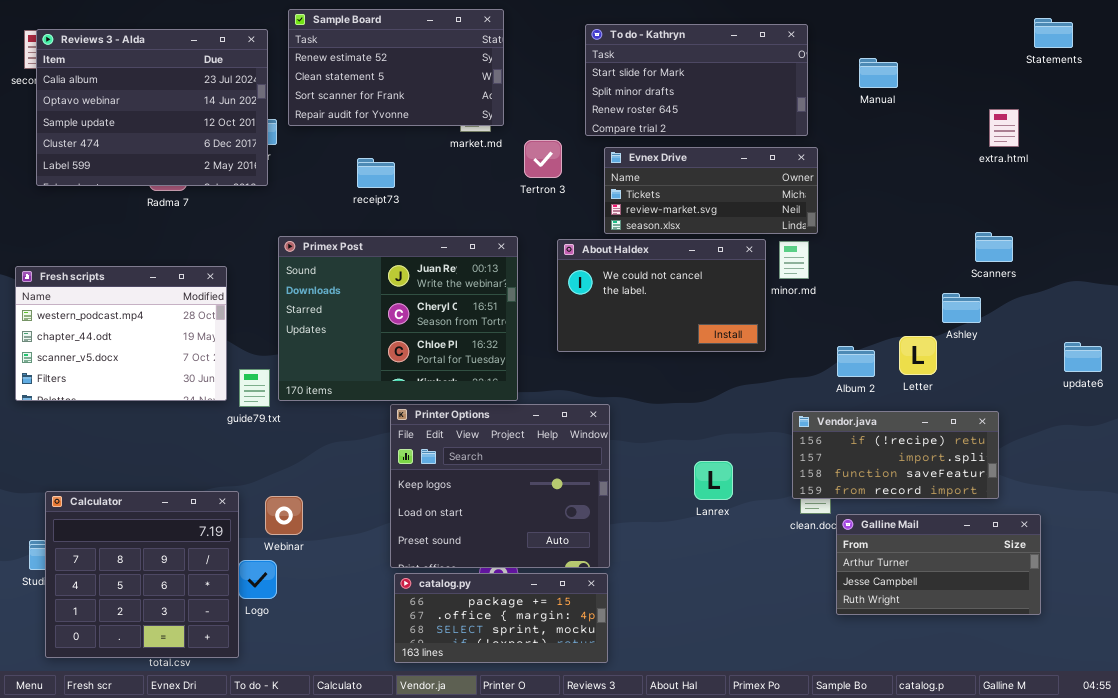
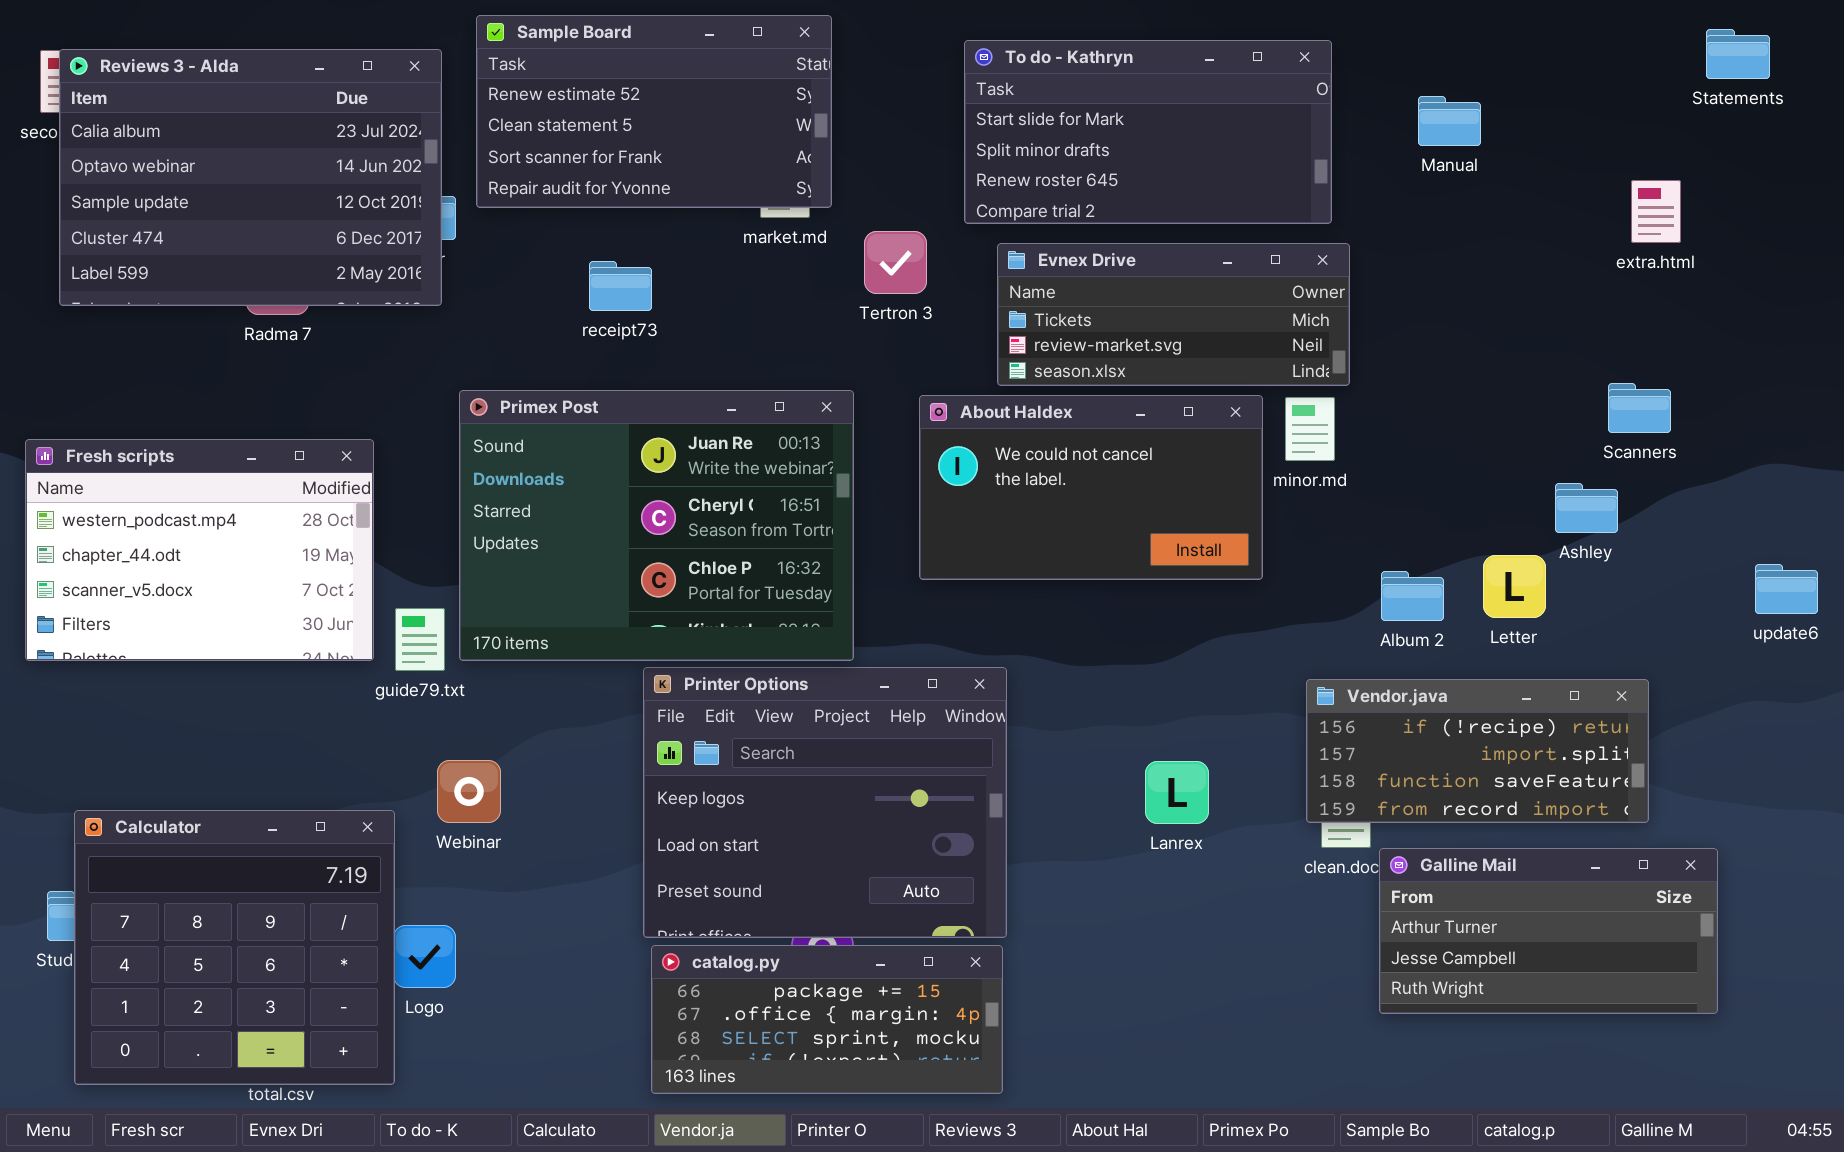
Webinar: [265,496,303,535] -> [437,760,501,823], moved

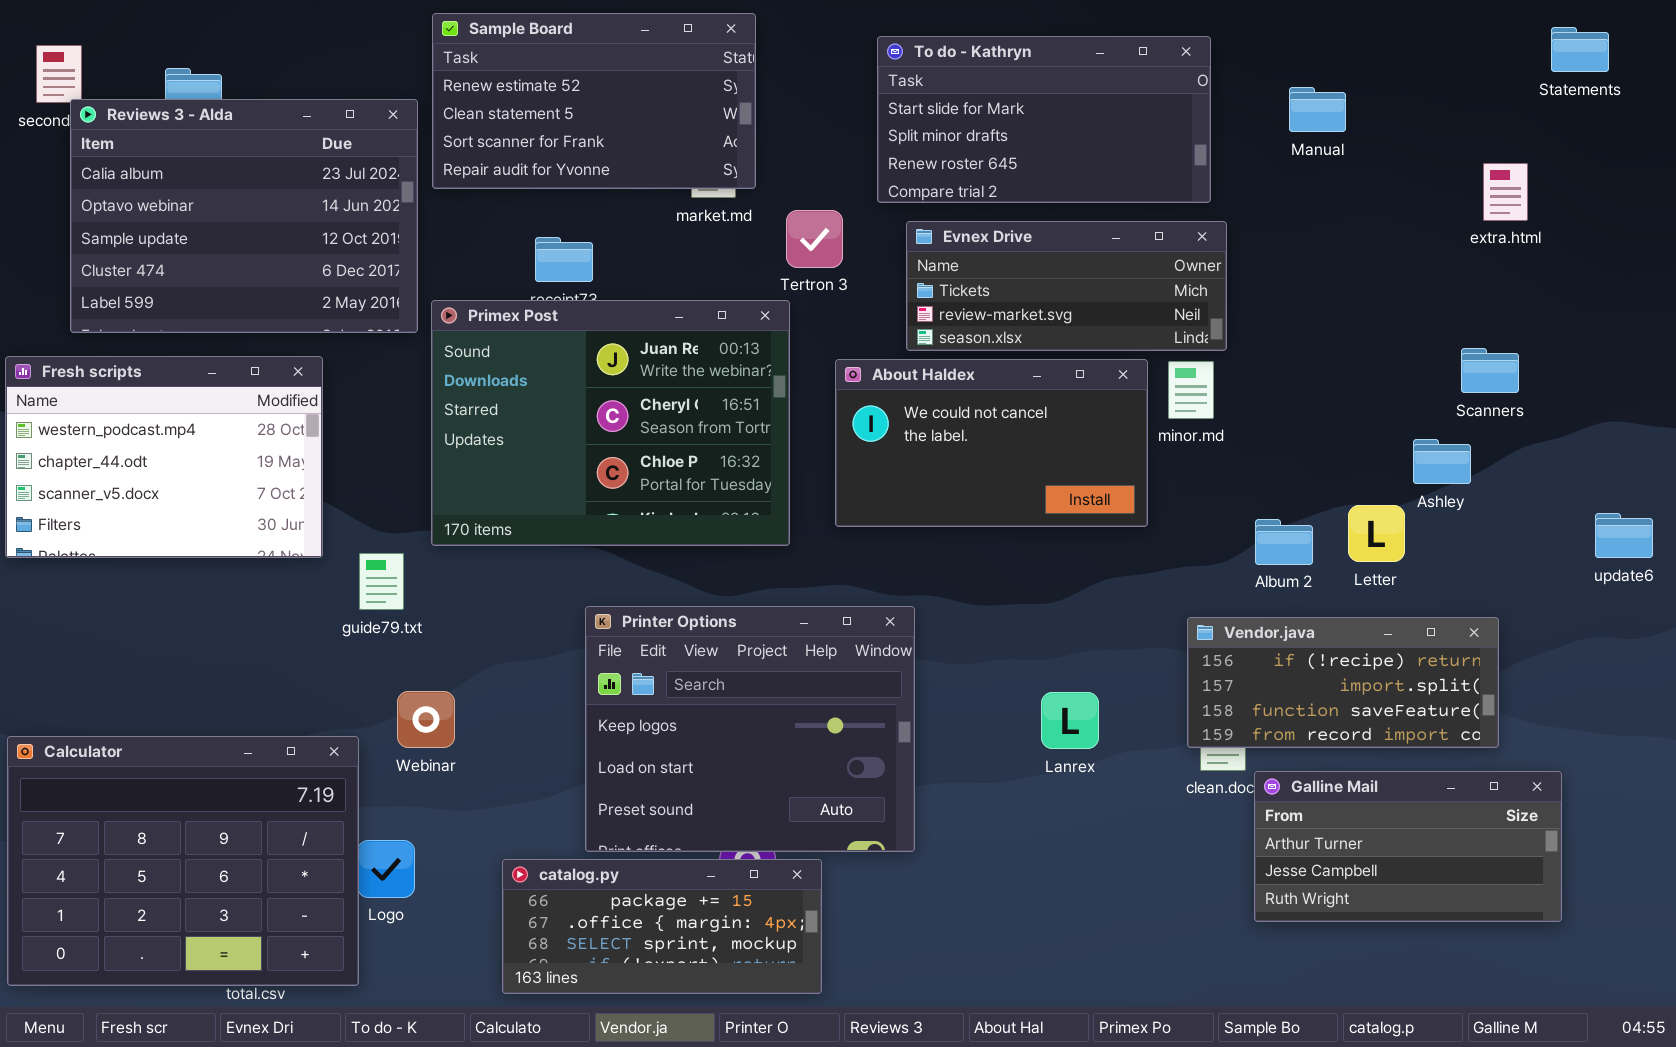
Reviews 3 - Alda: [59,49,442,306] -> [70,99,418,333], moved
Primex Post: [459,390,854,661] -> [431,300,790,546], moved
Fresh scripts: [25,439,374,661] -> [5,356,323,558], moved
Calculator: [74,810,395,1085] -> [7,736,359,986], resized
catalog.py: [651,945,1003,1094] -> [502,859,822,994], moved

